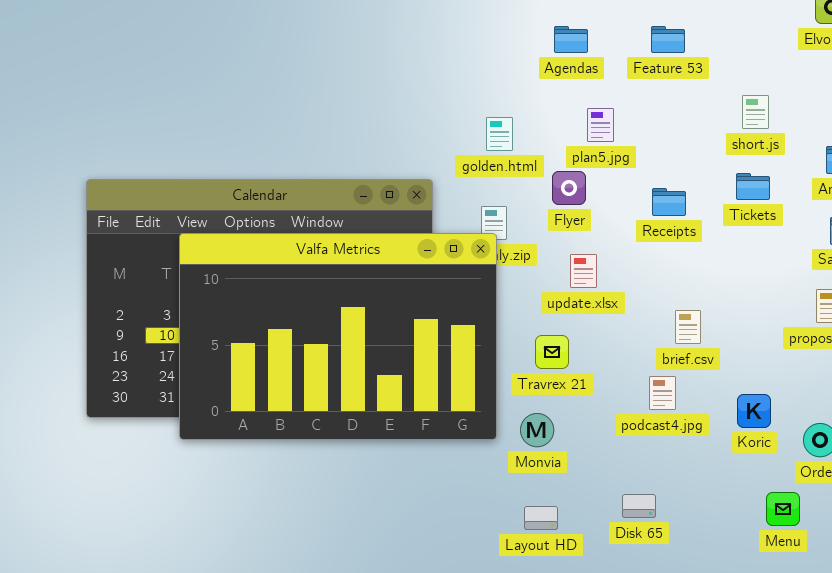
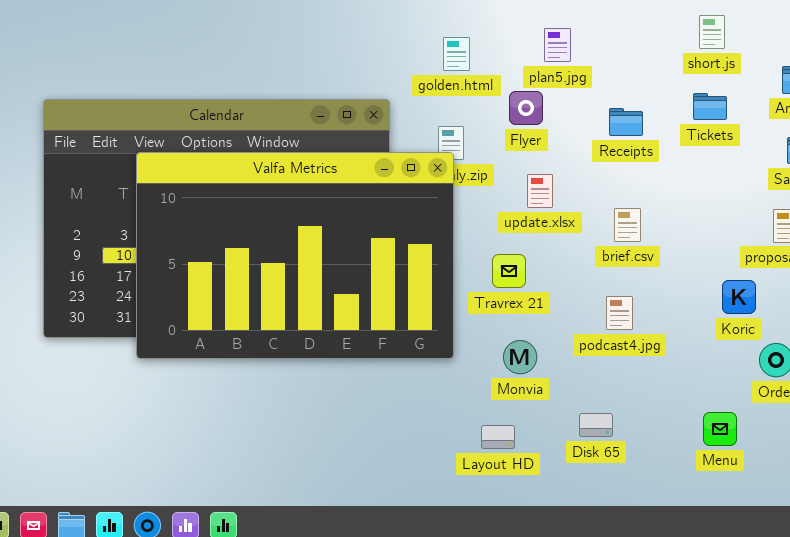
brief.csv: [675,310,701,344] -> [614,208,641,242], moved
Koric: [737,394,771,428] -> [722,280,756,314], moved
Monvia: [520,413,554,447] -> [503,340,537,374], moved
Menu: [766,492,800,526] -> [703,412,737,446], moved

